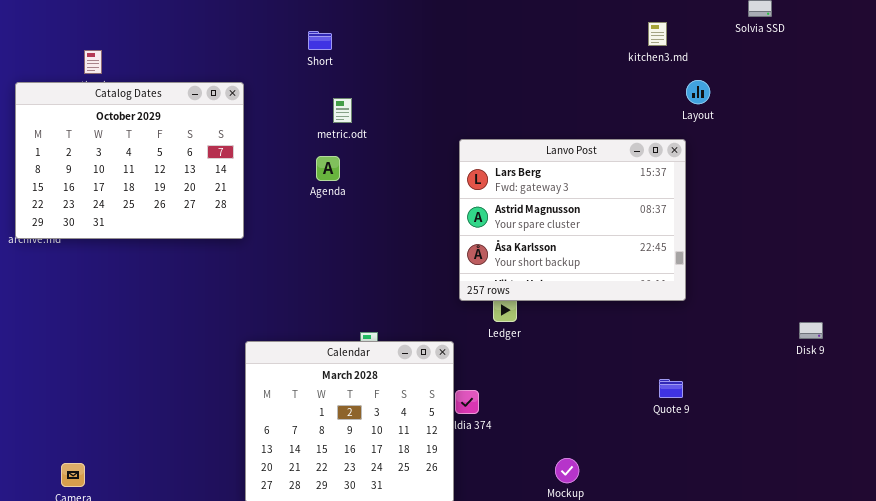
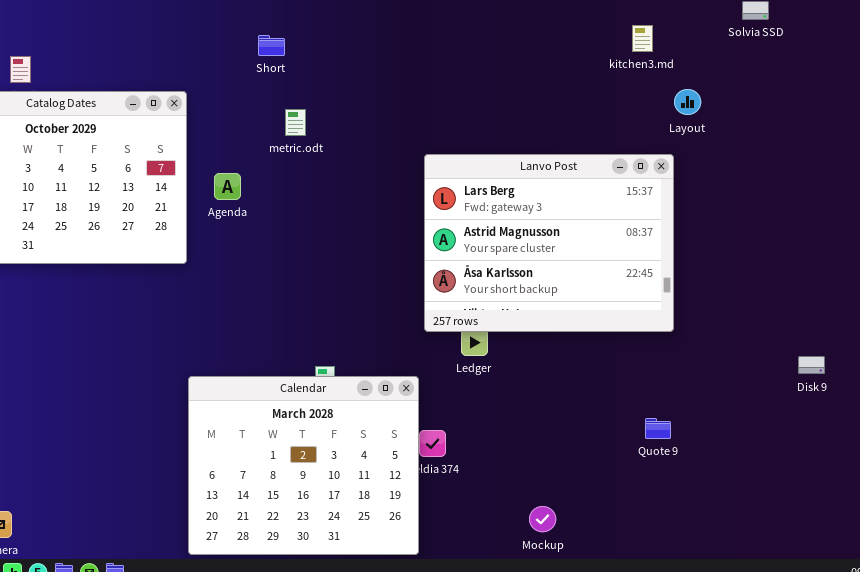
Agenda: [316,156,340,181] -> [214,173,241,200], moved

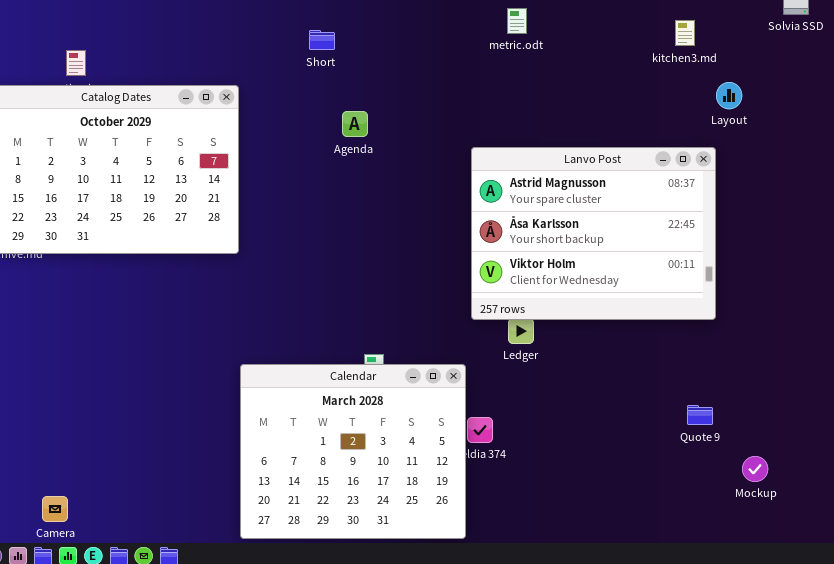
metric.odt: [285,109,306,136] -> [507,8,527,34], moved
Lanvo Post: [424,154,674,332] -> [471,147,716,320], scrolled down 1 row
Agenda: [214,173,241,200] -> [342,111,368,137], moved
Mockup: [529,506,556,532] -> [742,456,768,482], moved

